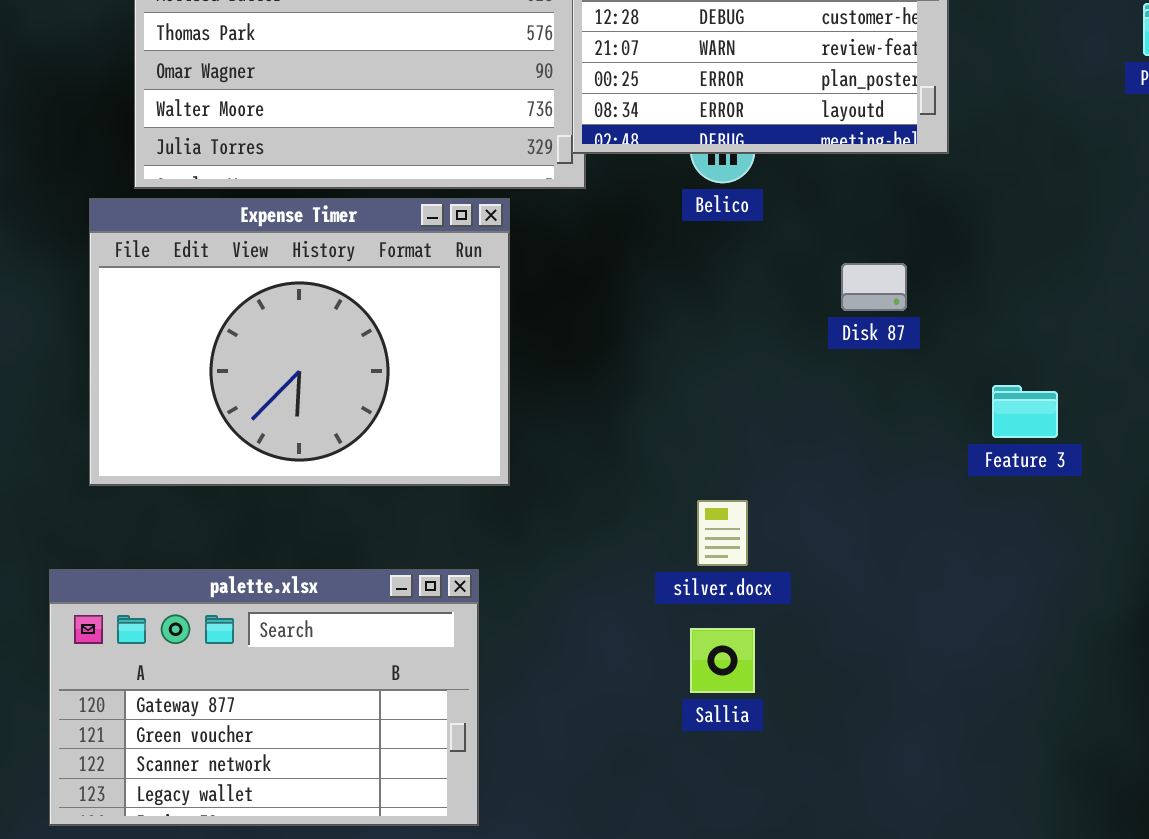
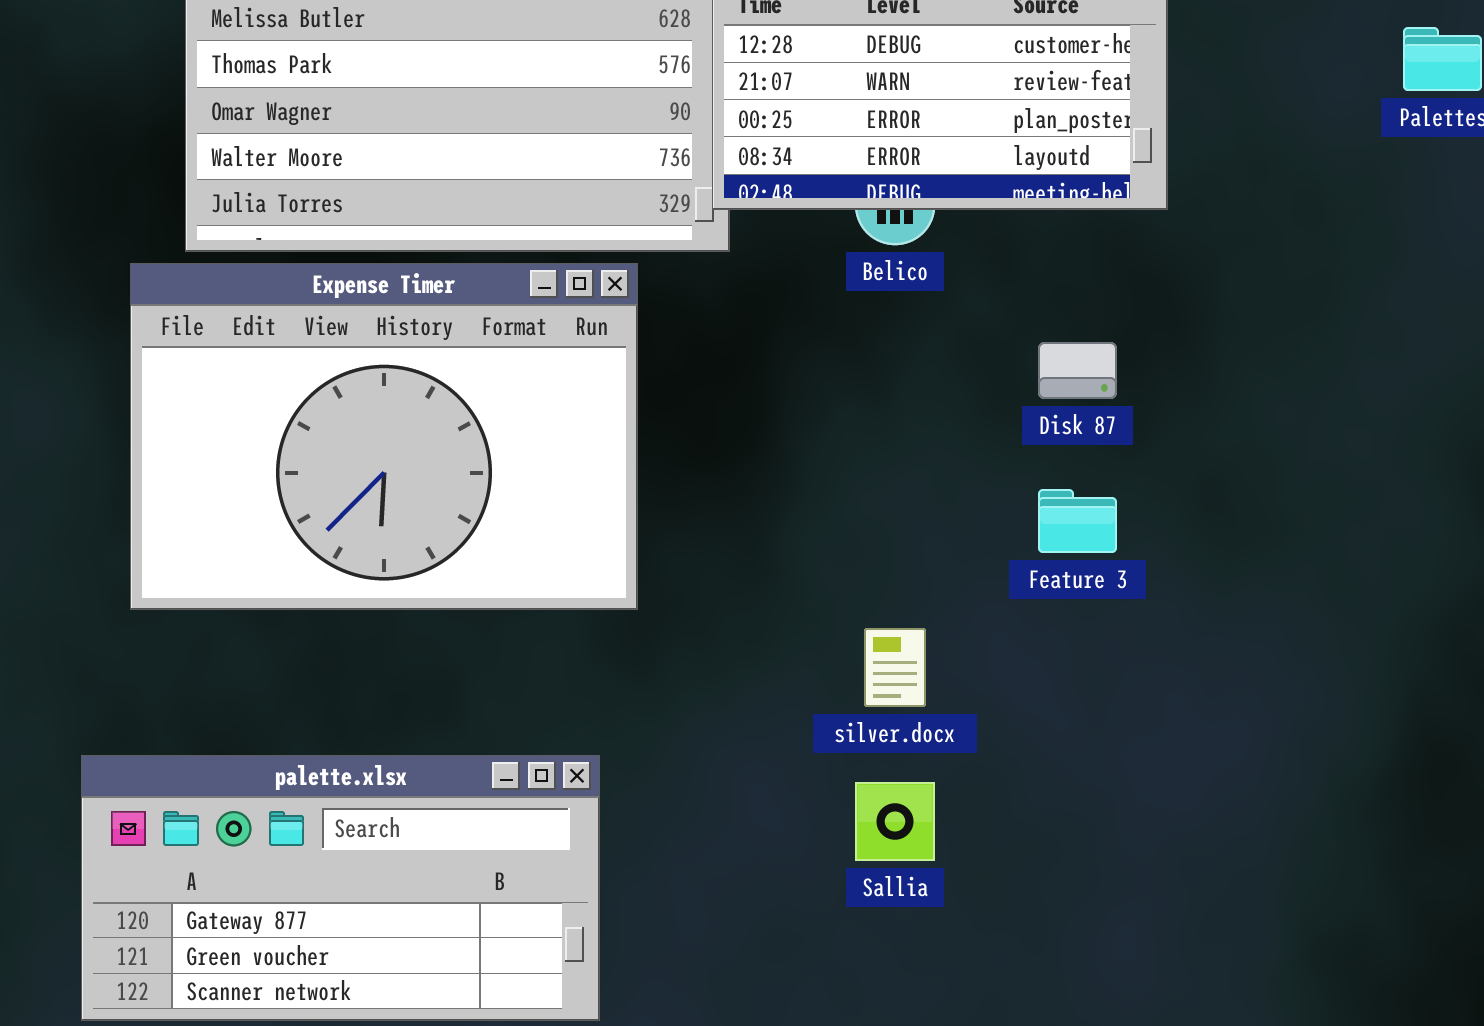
Feature 3: [992,385,1058,438] -> [1038,489,1117,553], moved
palette.xlsx: [49,569,479,826] -> [81,755,600,1021], resized

